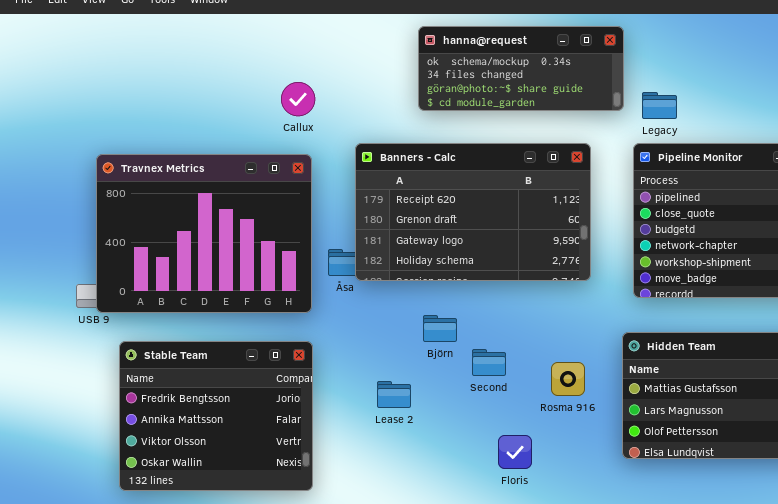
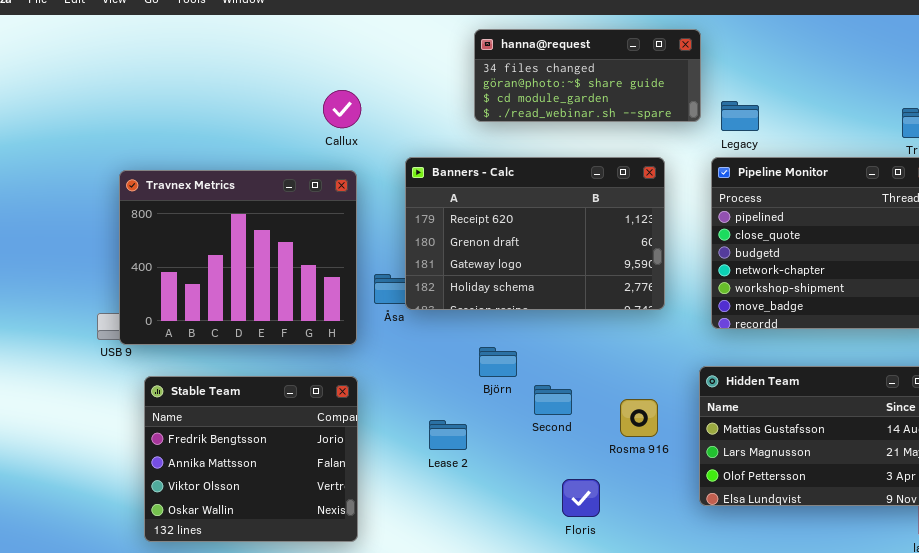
hanna@request: [418,26,624,111] -> [474,29,701,122], scrolled down 1 row

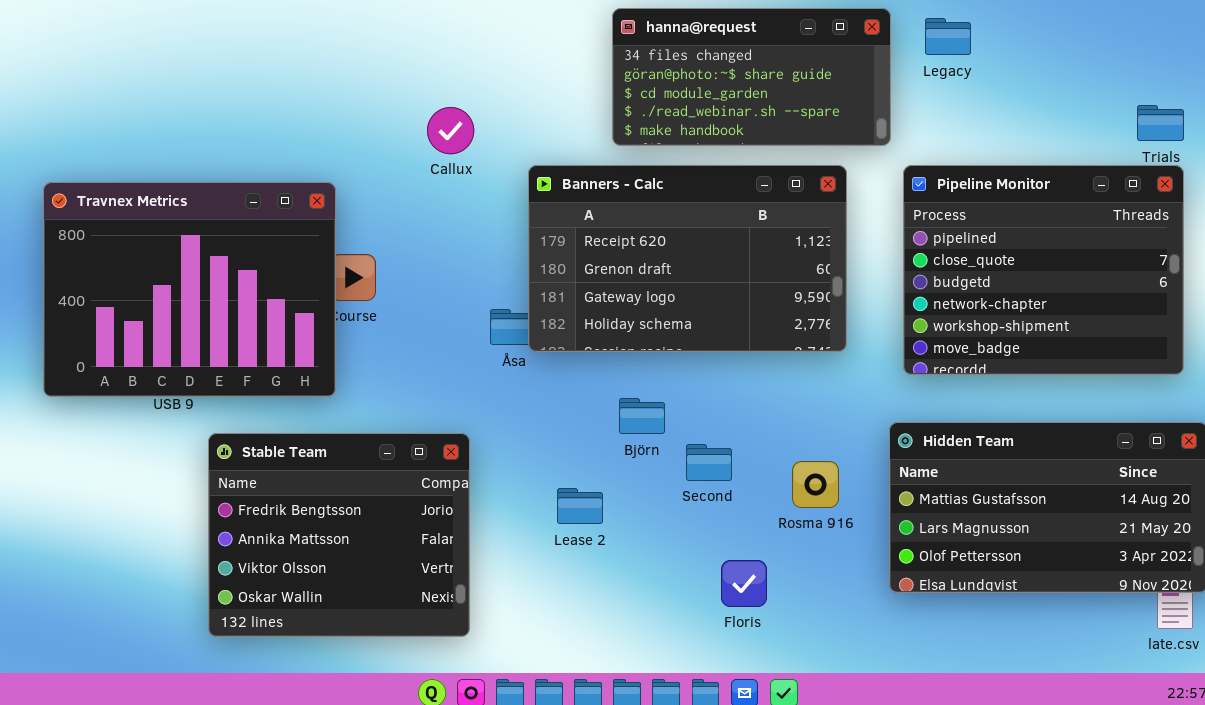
hanna@request: [474,29,701,122] -> [612,8,891,146], resized
Callux: [323,90,361,128] -> [427,107,474,154], moved
Legacy: [721,101,759,131] -> [925,18,971,55], moved
Travnex Metrics: [119,170,357,345] -> [43,182,336,397], moved

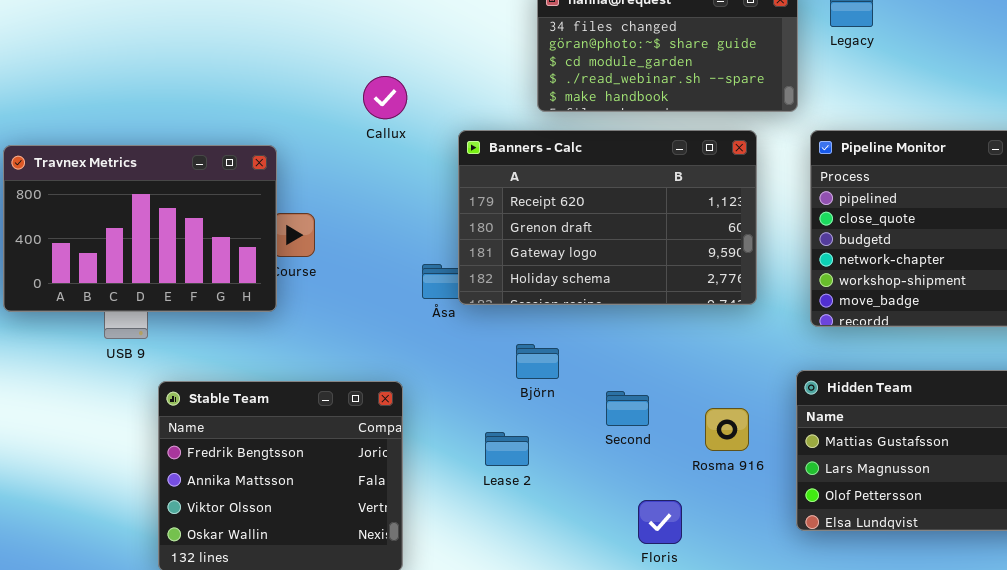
Travnex Metrics: [43,182,336,397] -> [3,145,277,312], resized
Björn: [619,398,665,434] -> [516,344,559,379], moved

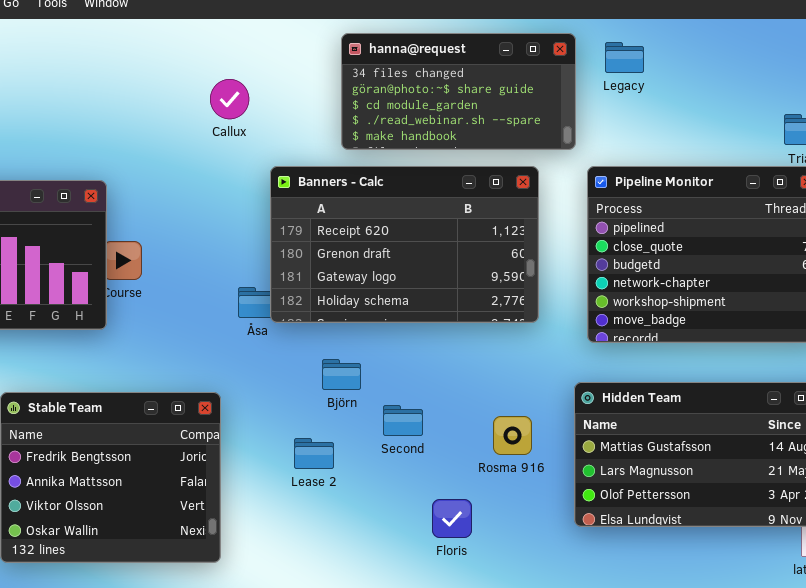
Callux: [363,76,407,119] -> [210,79,249,119], moved
Second: [606,391,649,426] -> [383,405,423,436], moved

